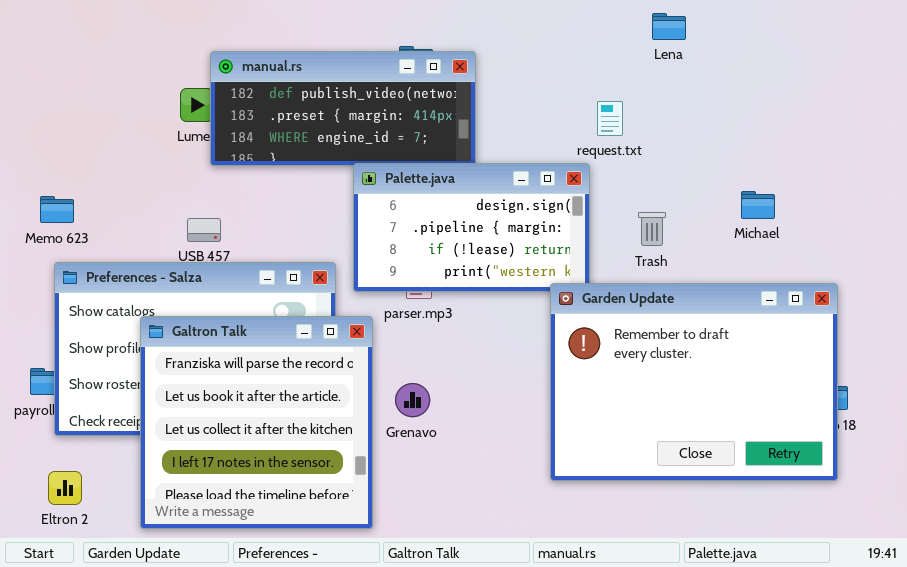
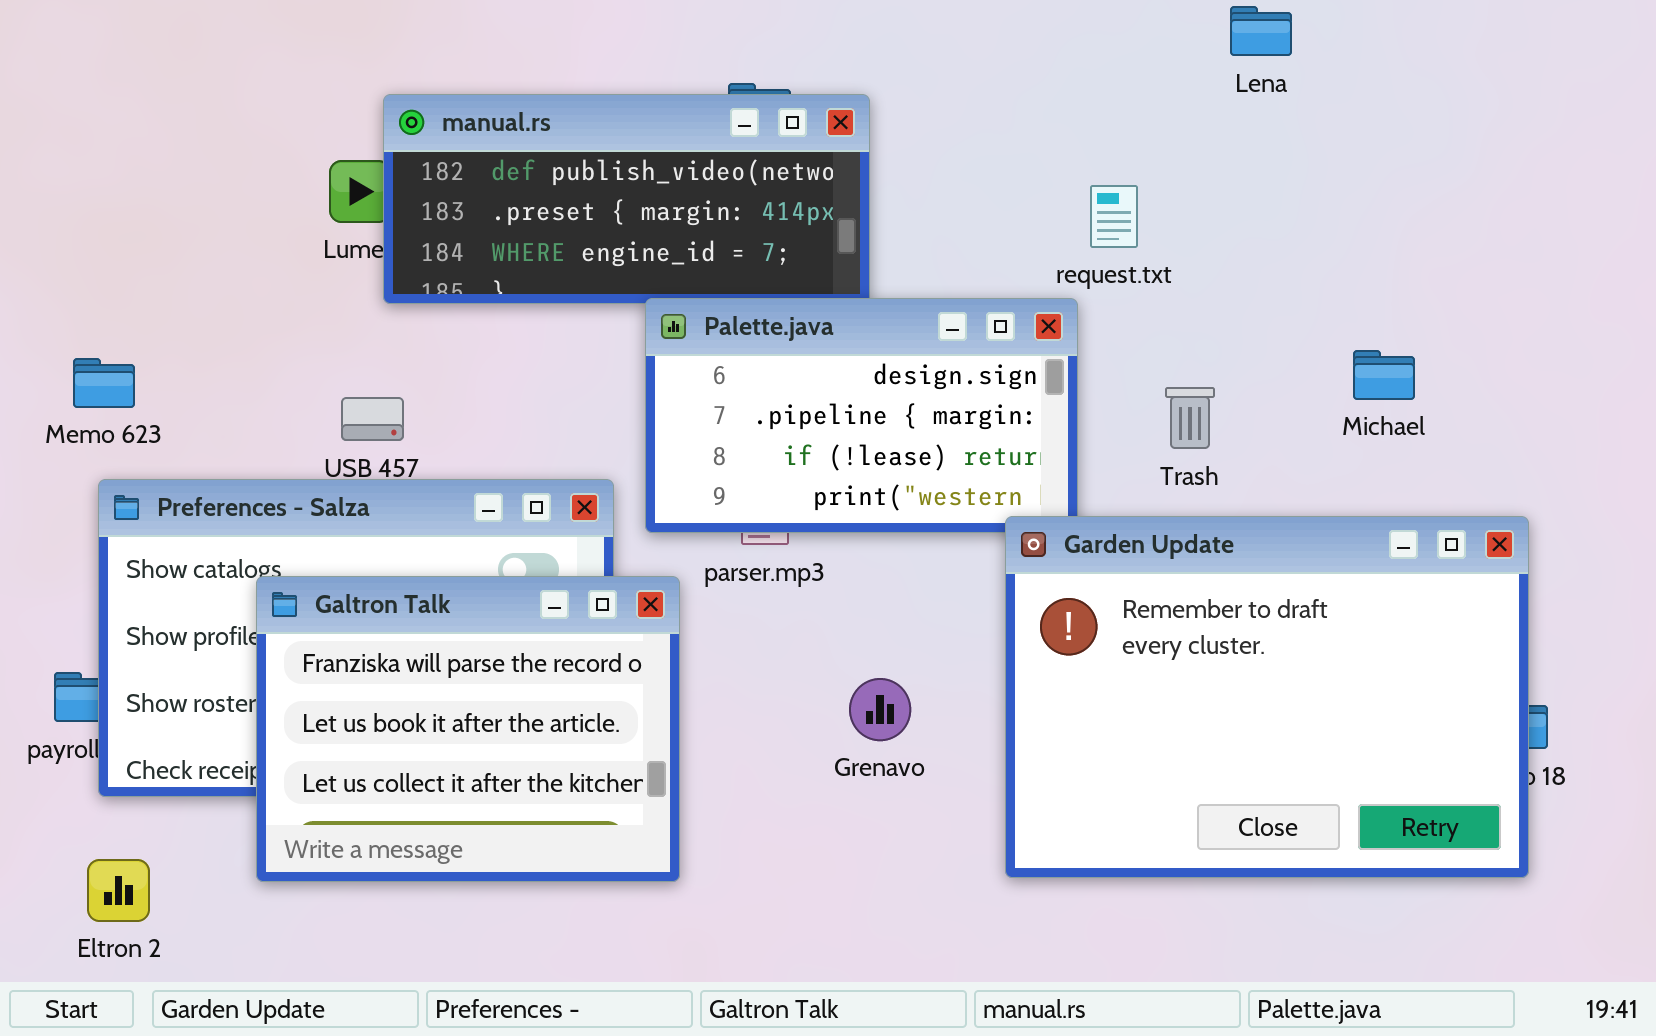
Lena: [652,13,686,40] -> [1230,6,1292,56], moved
Galtron Talk: [140,316,373,529] -> [256,576,680,882], resized
Grenavo: [395,383,430,417] -> [849,678,911,741], moved

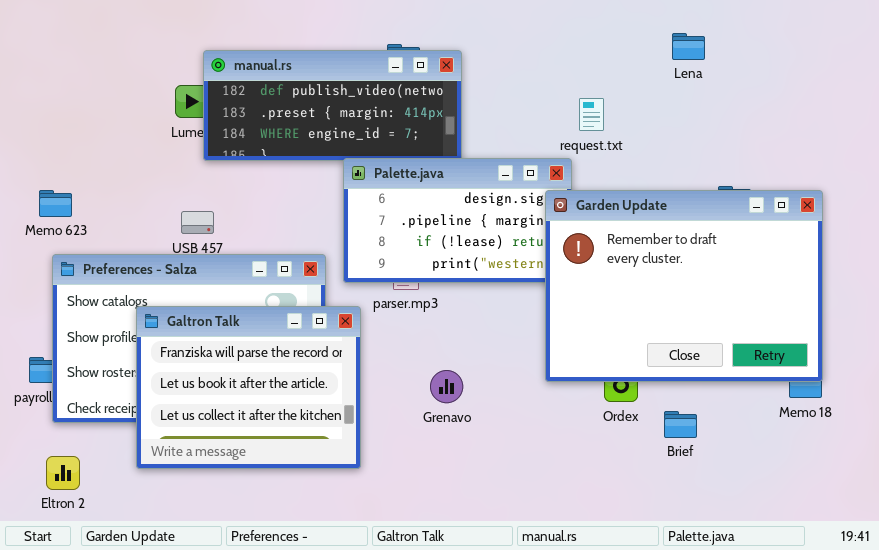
Lena: [1230,6,1292,56] -> [672,33,705,60], moved
Garden Update: [1005,516,1529,878] -> [545,190,823,382], moved
Grenavo: [849,678,911,741] -> [430,370,463,403], moved

